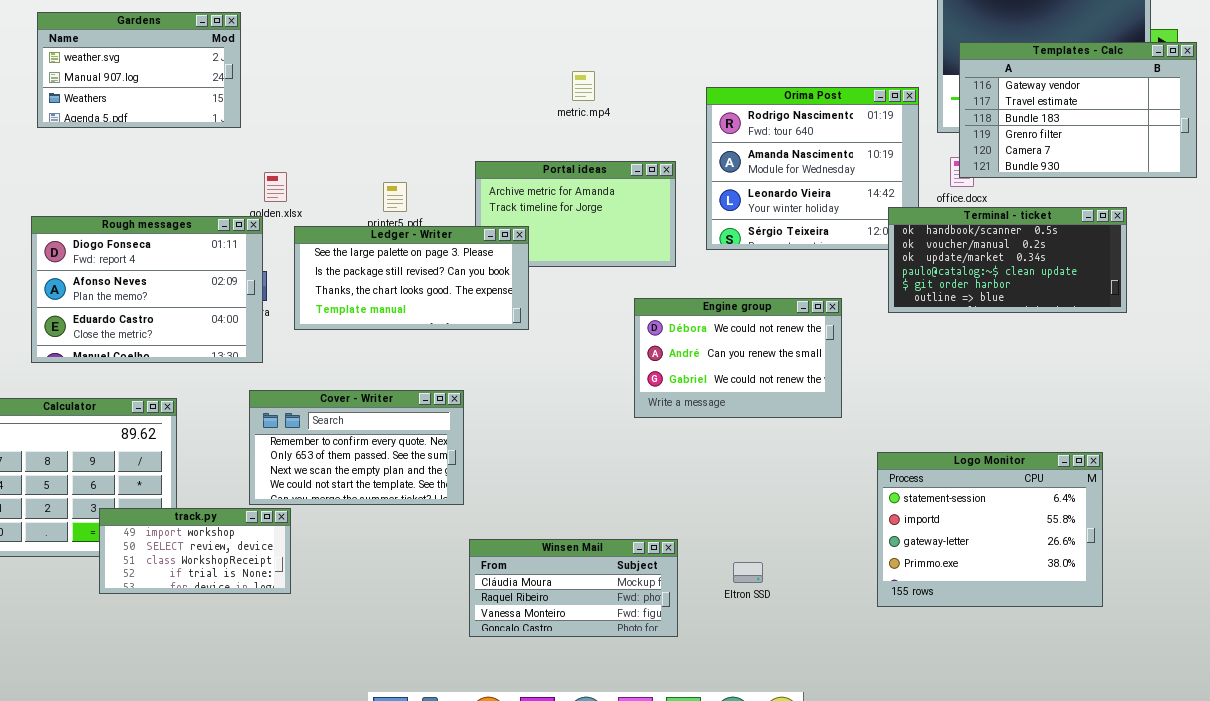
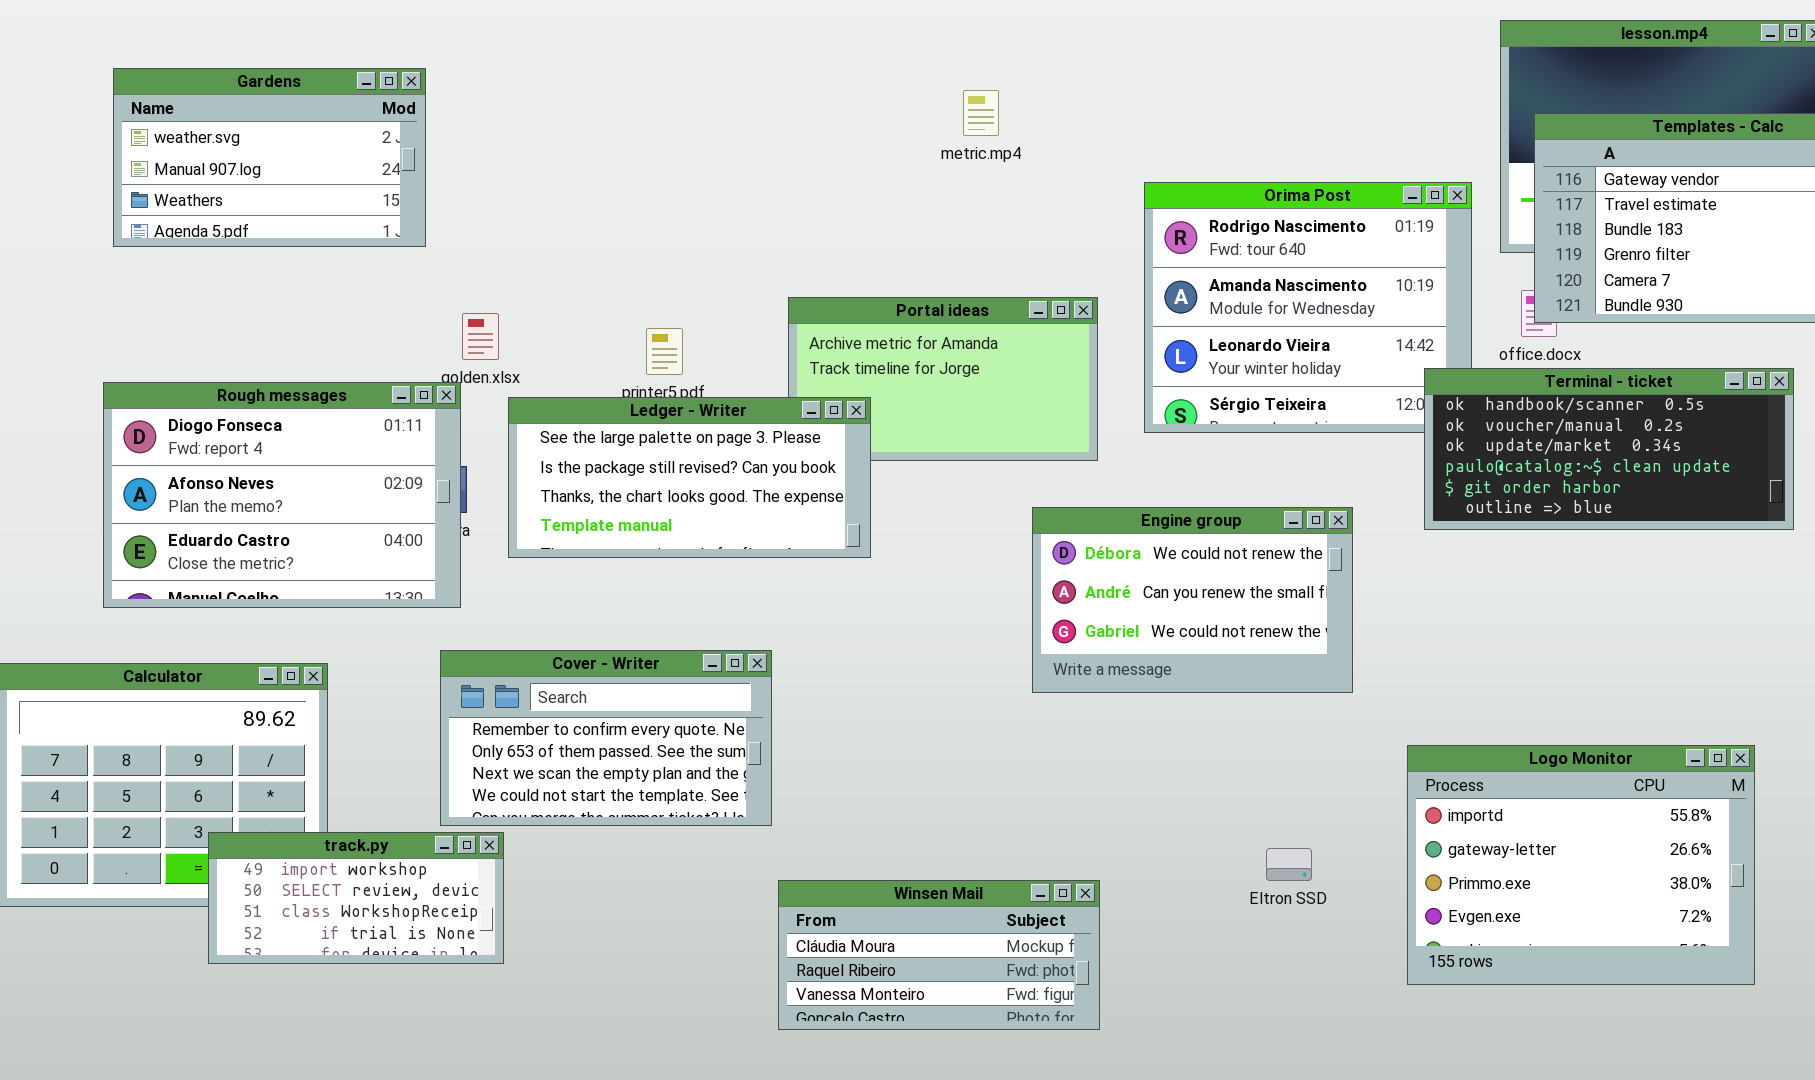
metric.mp4: [572,71,595,101] -> [963,90,999,136], moved
Logo Monitor: [877,452,1103,607] -> [1407,745,1755,985], scrolled down 1 row
Eltron SSD: [733,562,763,583] -> [1266,848,1312,881], moved

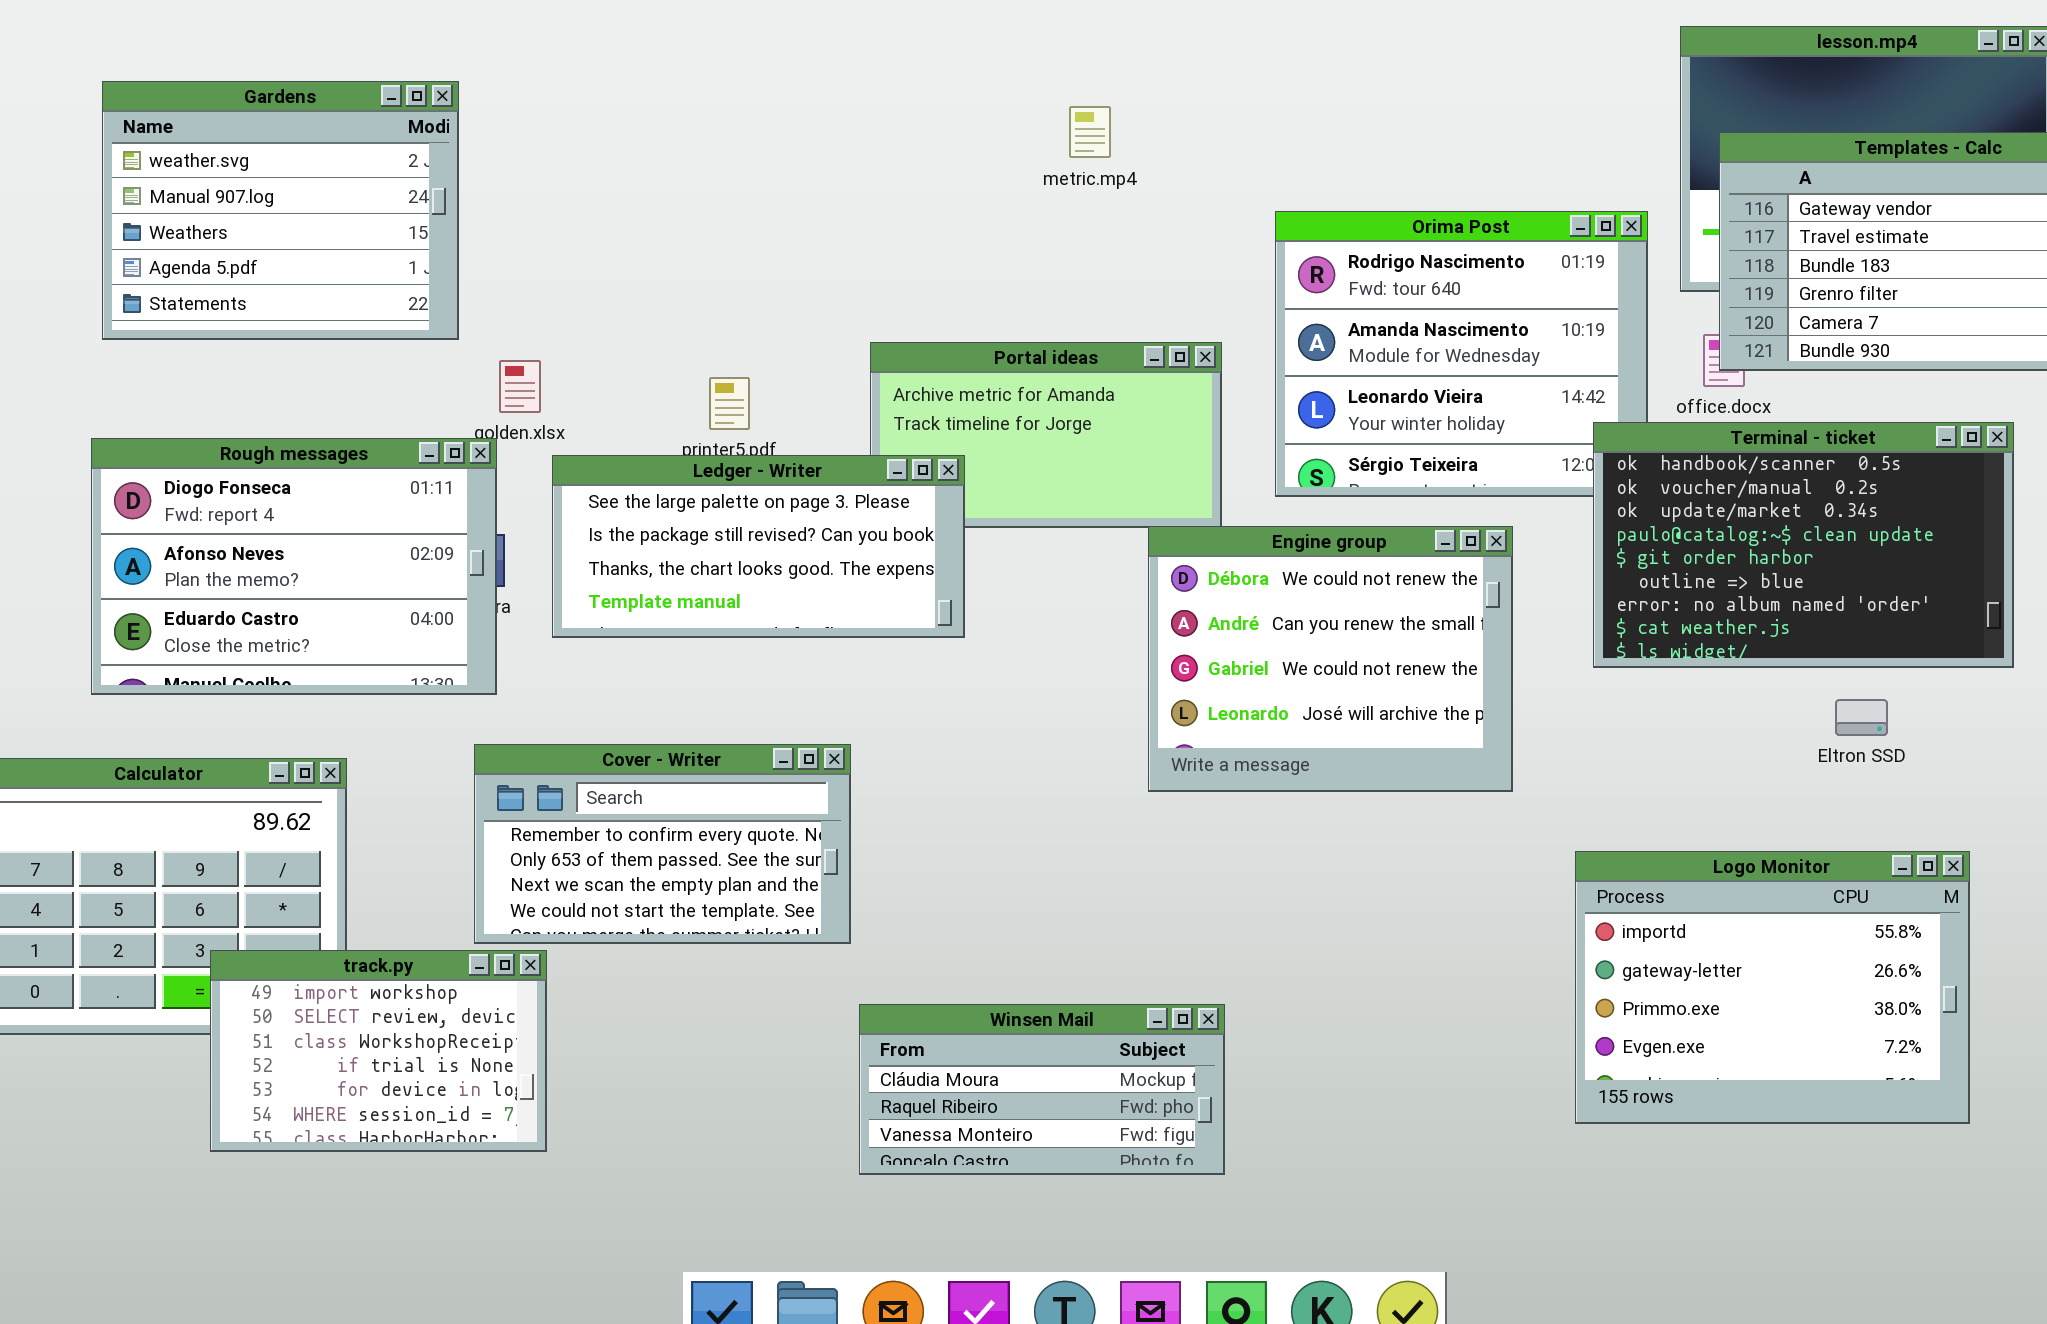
Gardens: [113,68,426,247] -> [102,81,459,340], resized
Terminal - ticket: [1424,368,1794,530] -> [1593,422,2014,668], resized
Engine group: [1032,507,1353,693] -> [1148,526,1513,792], resized
track.py: [208,832,504,964] -> [210,950,547,1152], resized
Eltron SSD: [1266,848,1312,881] -> [1835,699,1888,736], moved

